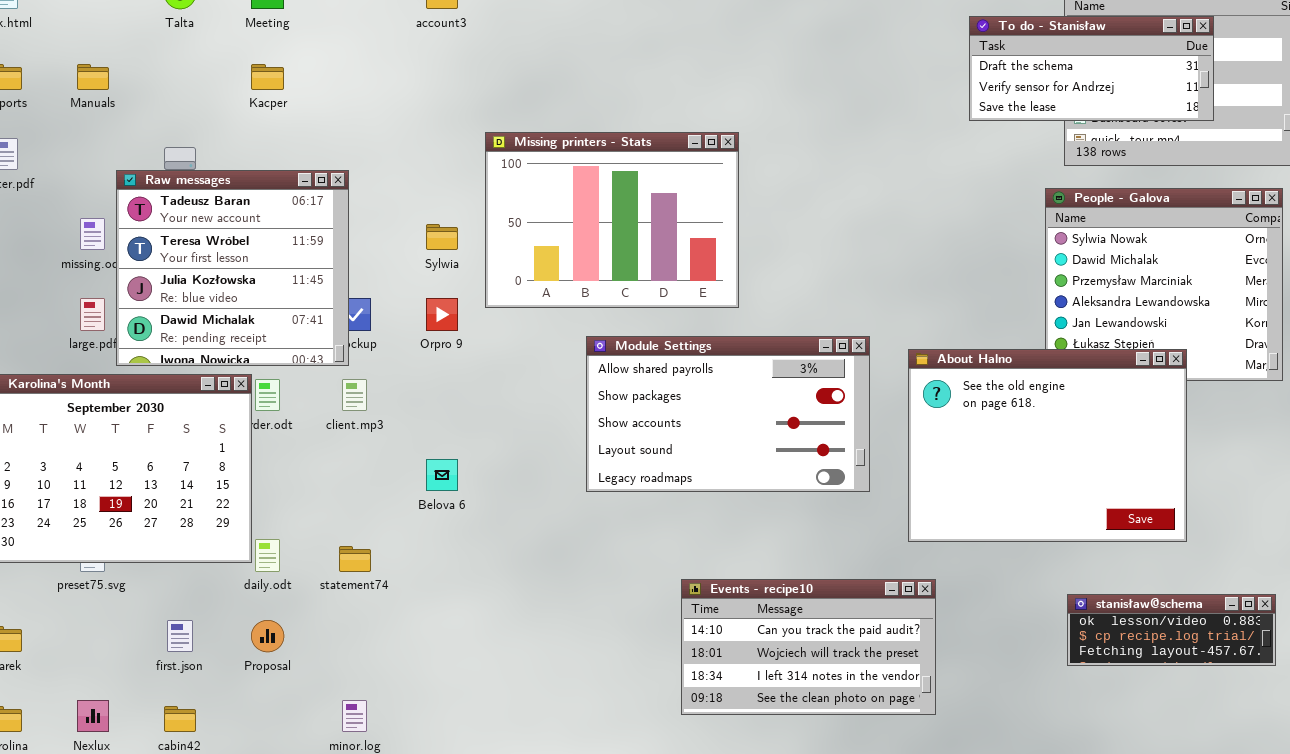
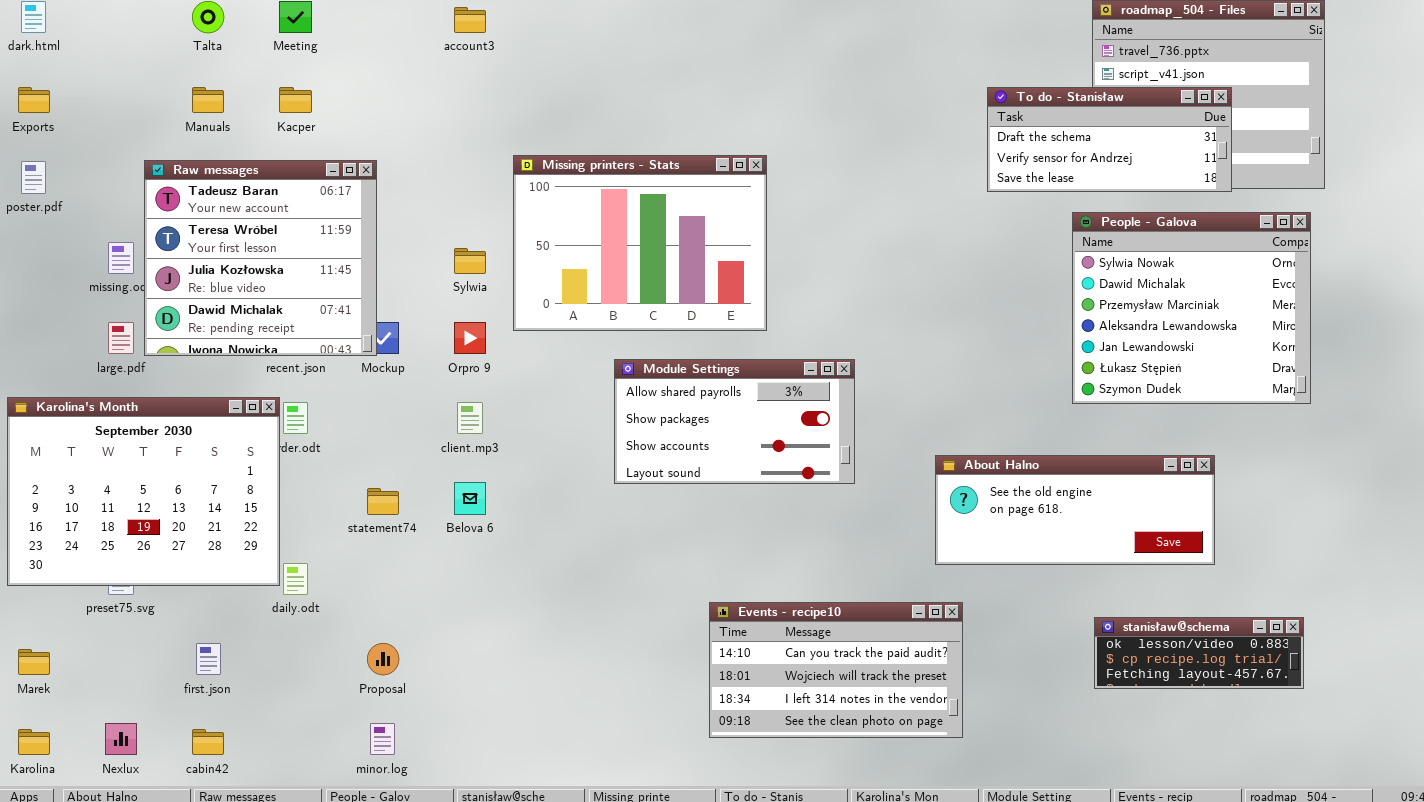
To do - Stanisław: [969,16,1214,121] -> [987,87,1232,192], moved
Manuals: [77,64,109,90] -> [192,87,224,113], moved
Raw messages: [116,170,349,366] -> [144,160,377,356], moved
Module Settings: [586,336,870,492] -> [614,359,855,484], resized
About Halno: [908,349,1187,542] -> [935,455,1215,565], resized
client.mp3: [342,379,367,411] -> [457,402,483,434], moved
statement74: [339,546,371,572] -> [367,488,399,515], moved
Proposal: [251,620,284,652] -> [367,643,399,675], moved

